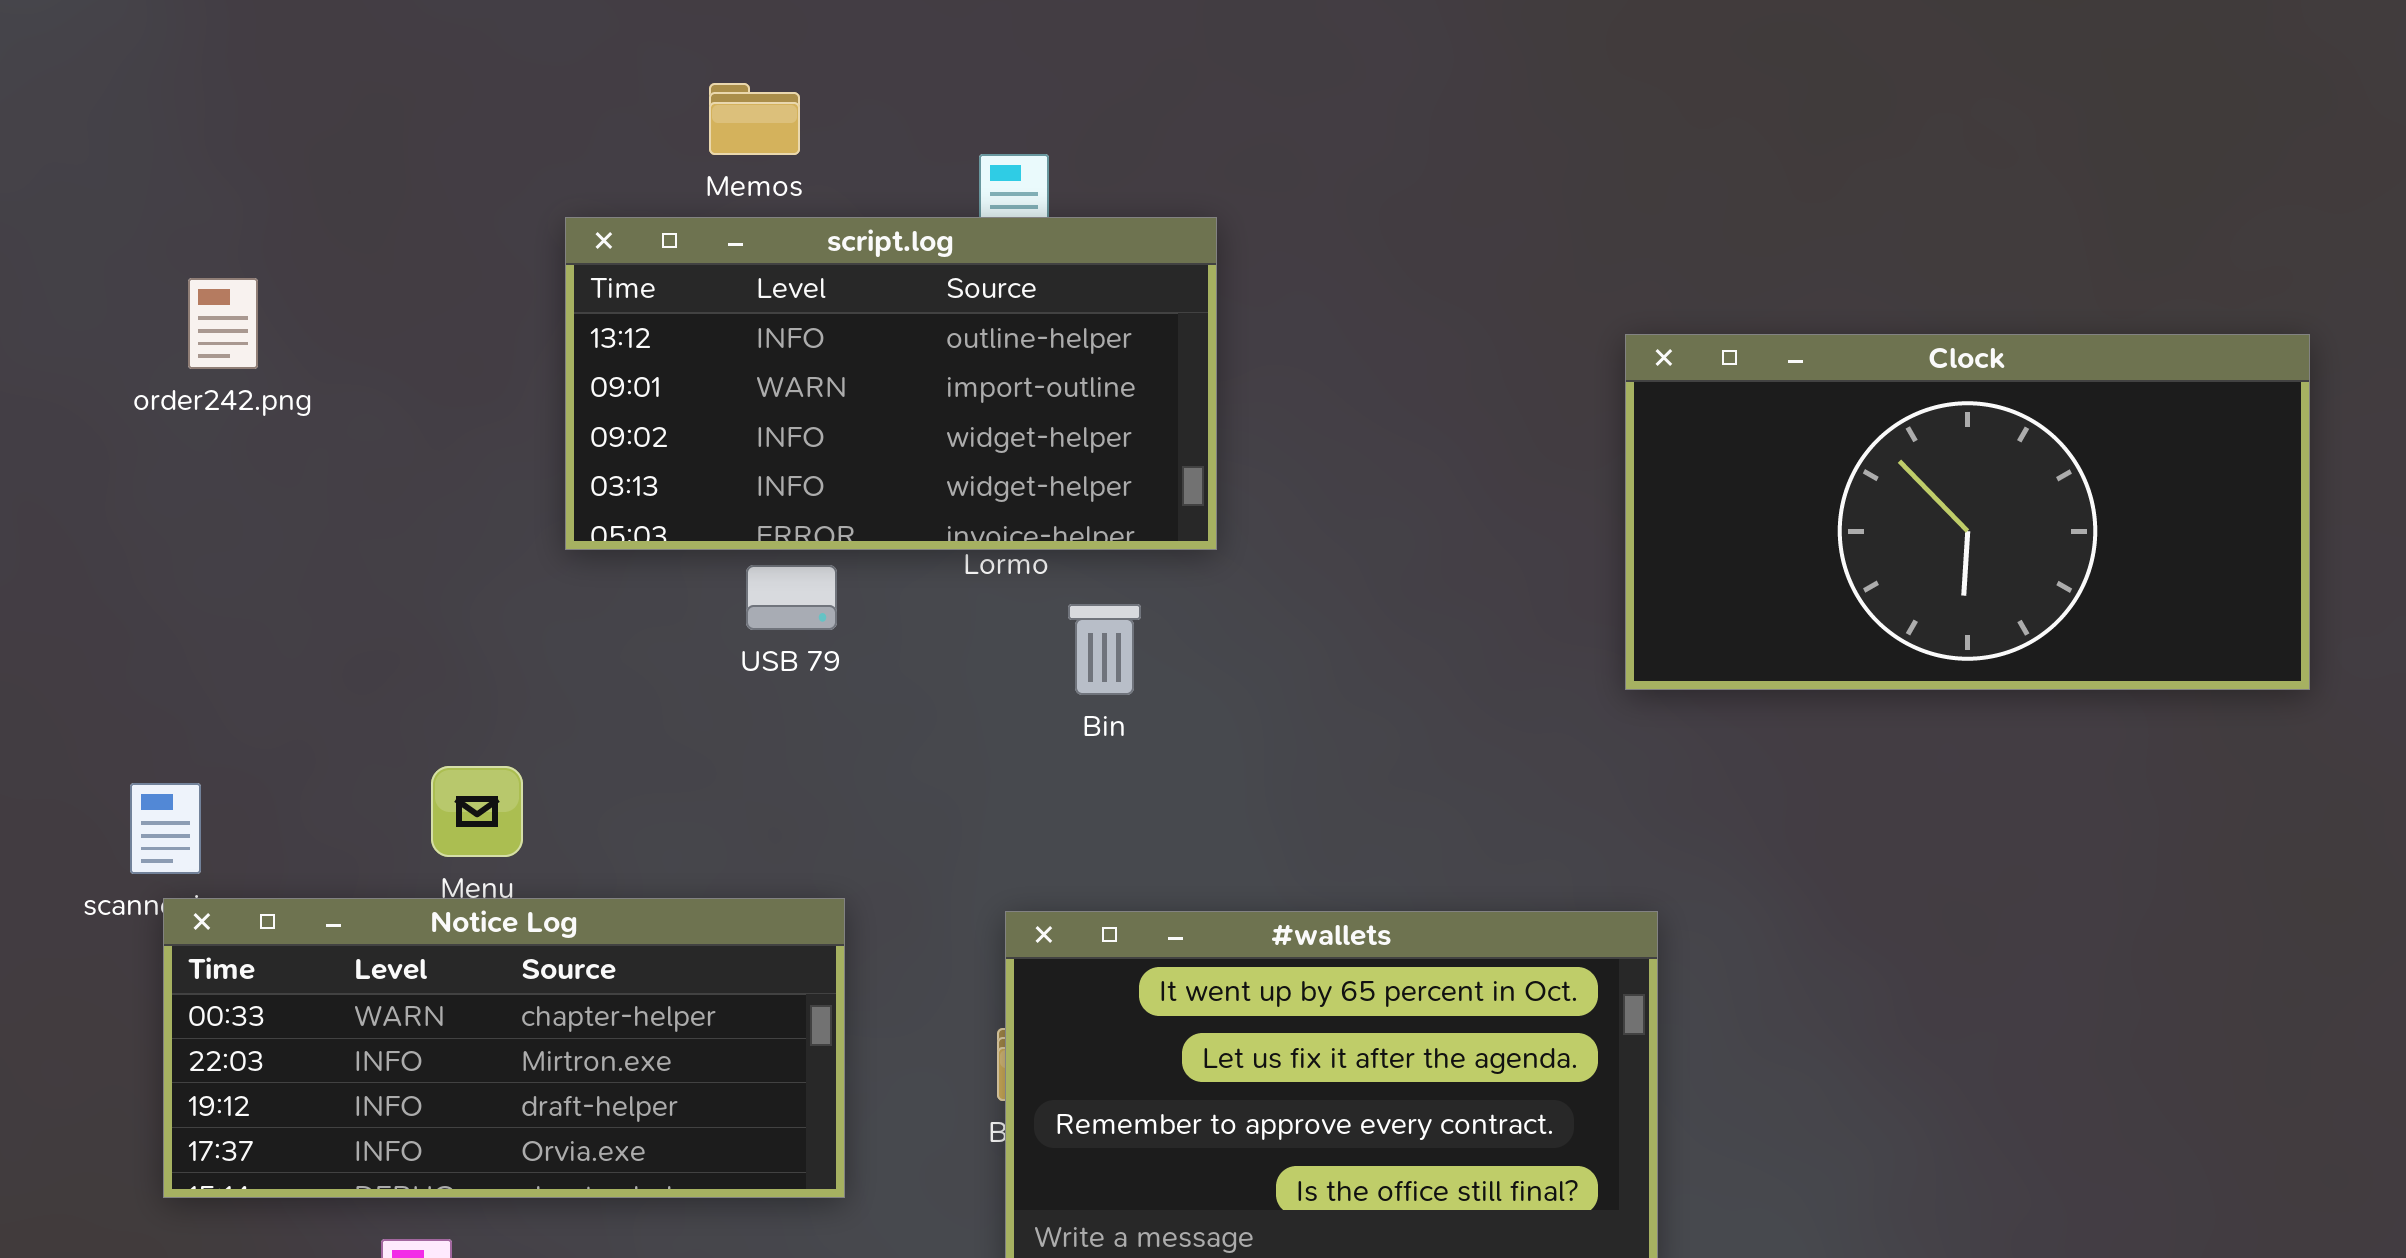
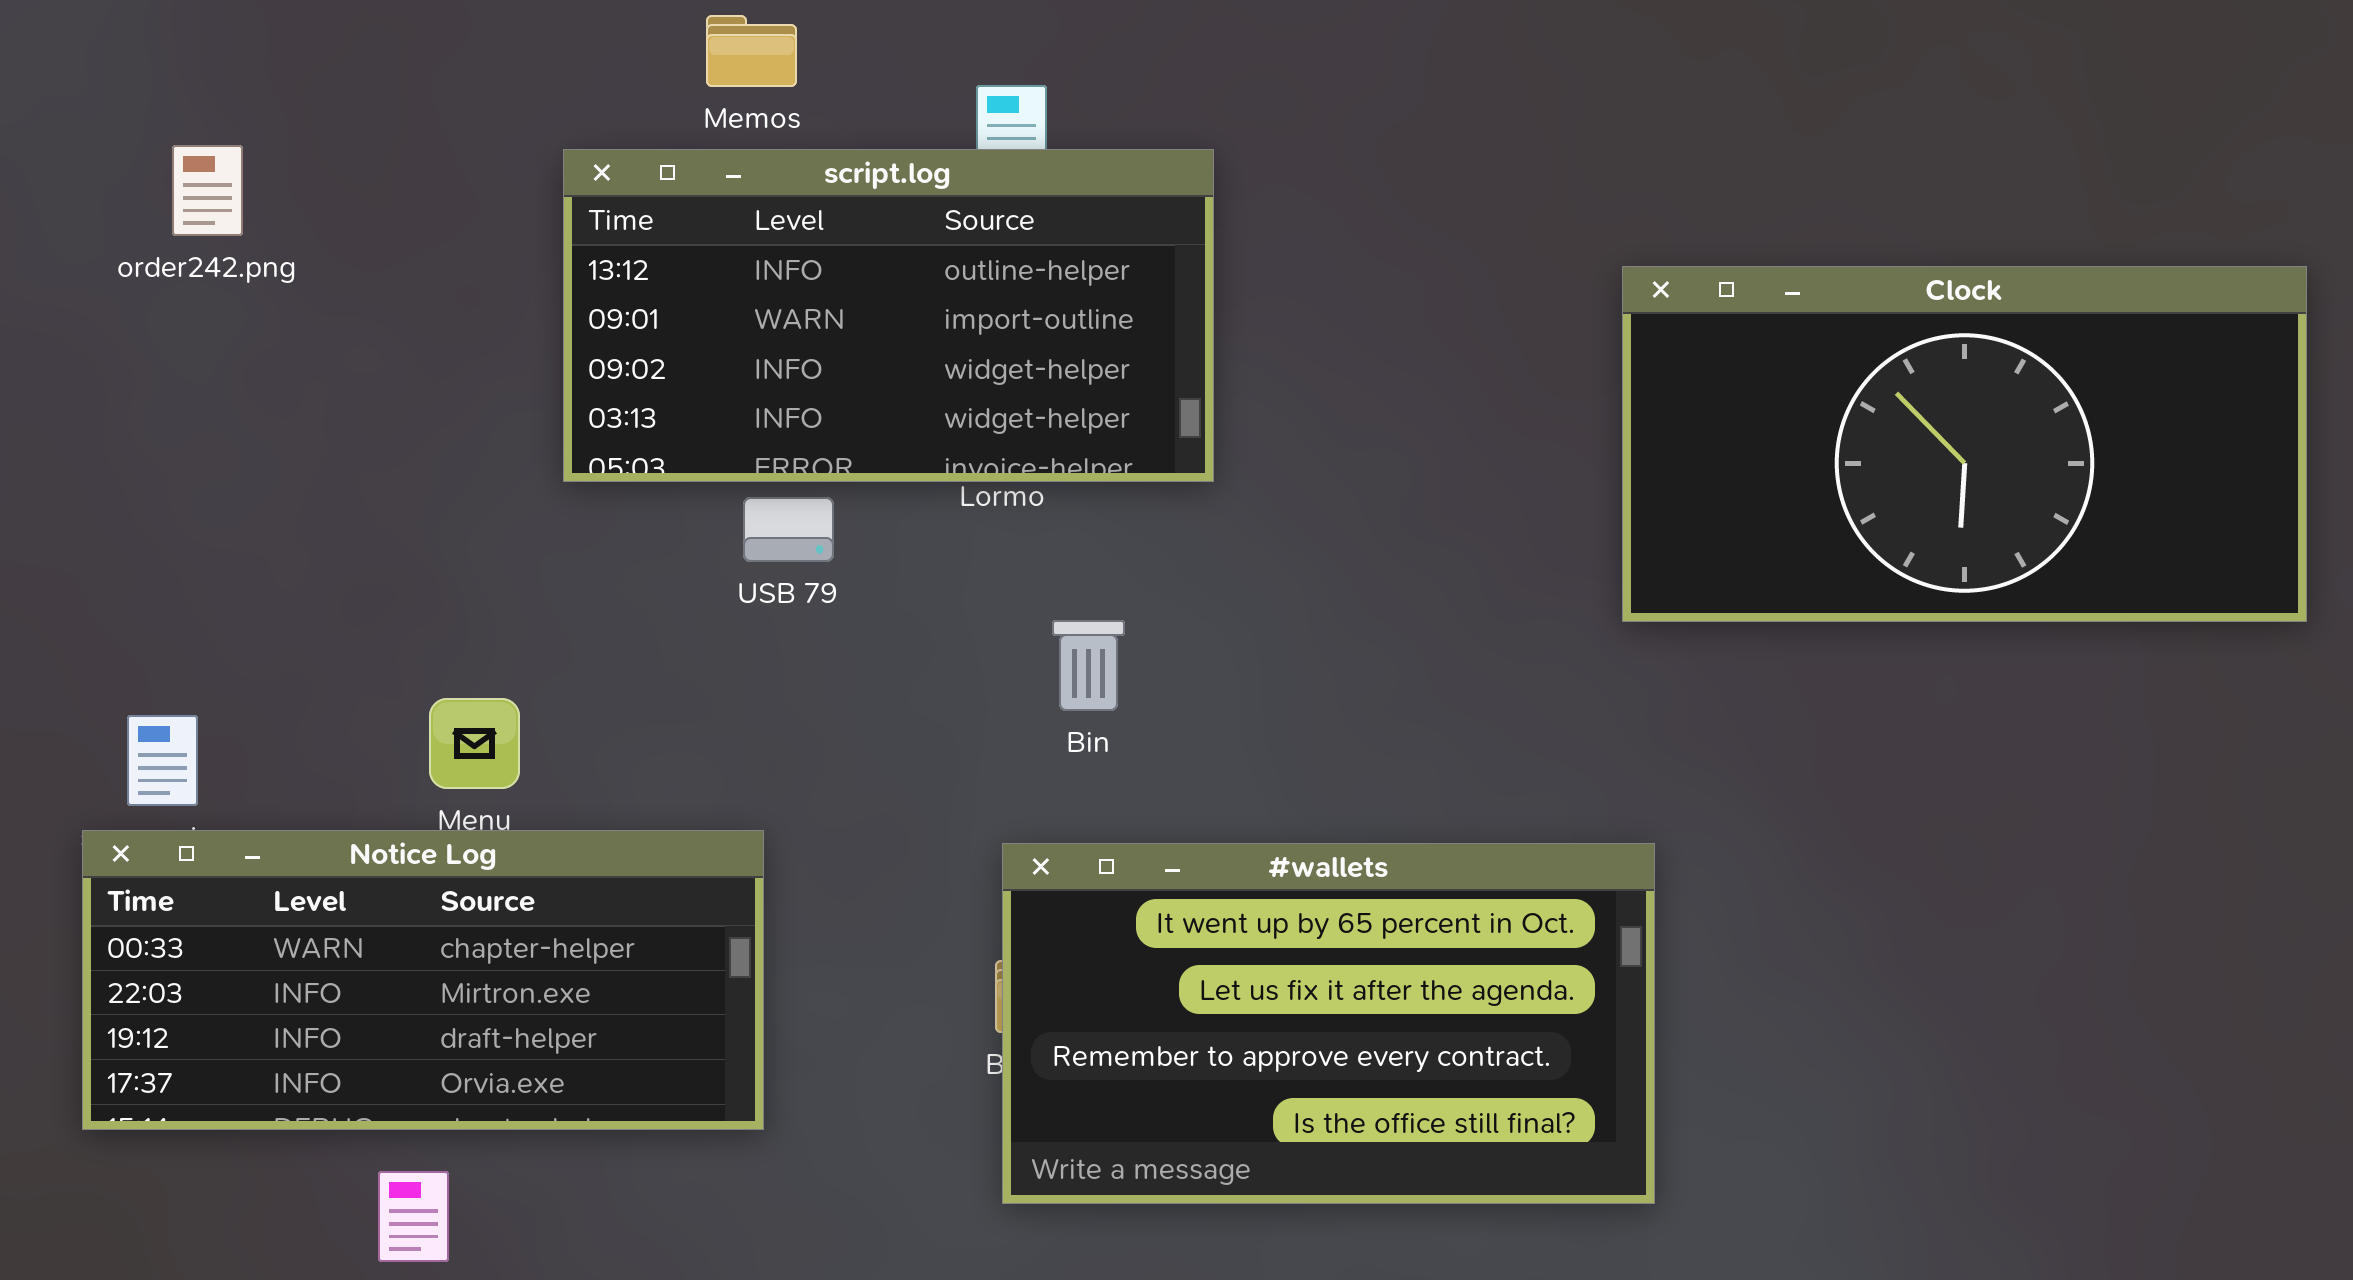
order242.png: [188,278,258,369] -> [172,145,243,236], moved
Bin: [1068,604,1141,695] -> [1052,620,1125,711], moved
Notice Log: [163,898,845,1198] -> [82,830,764,1130], moved

